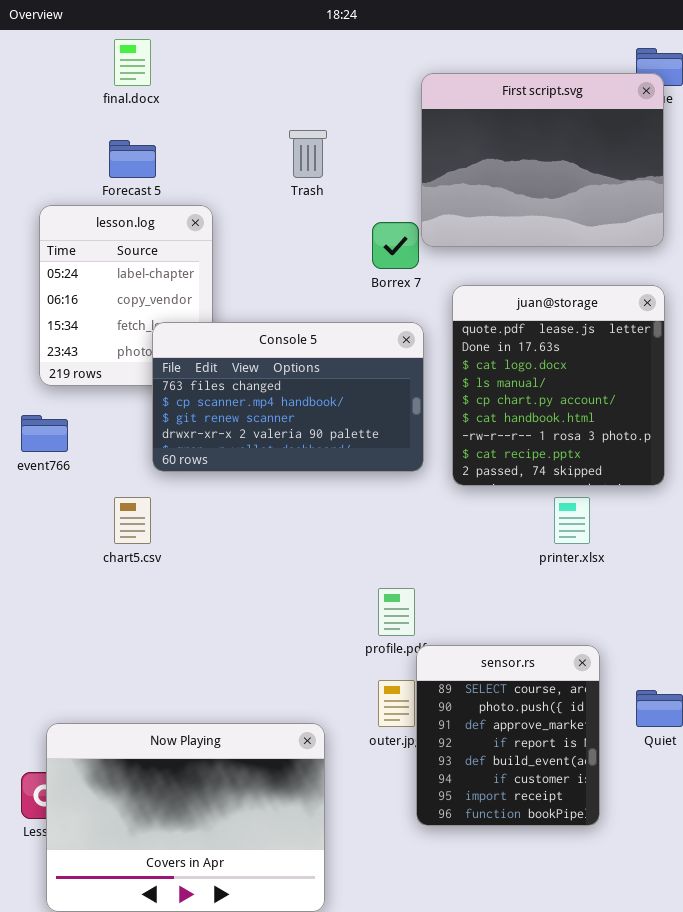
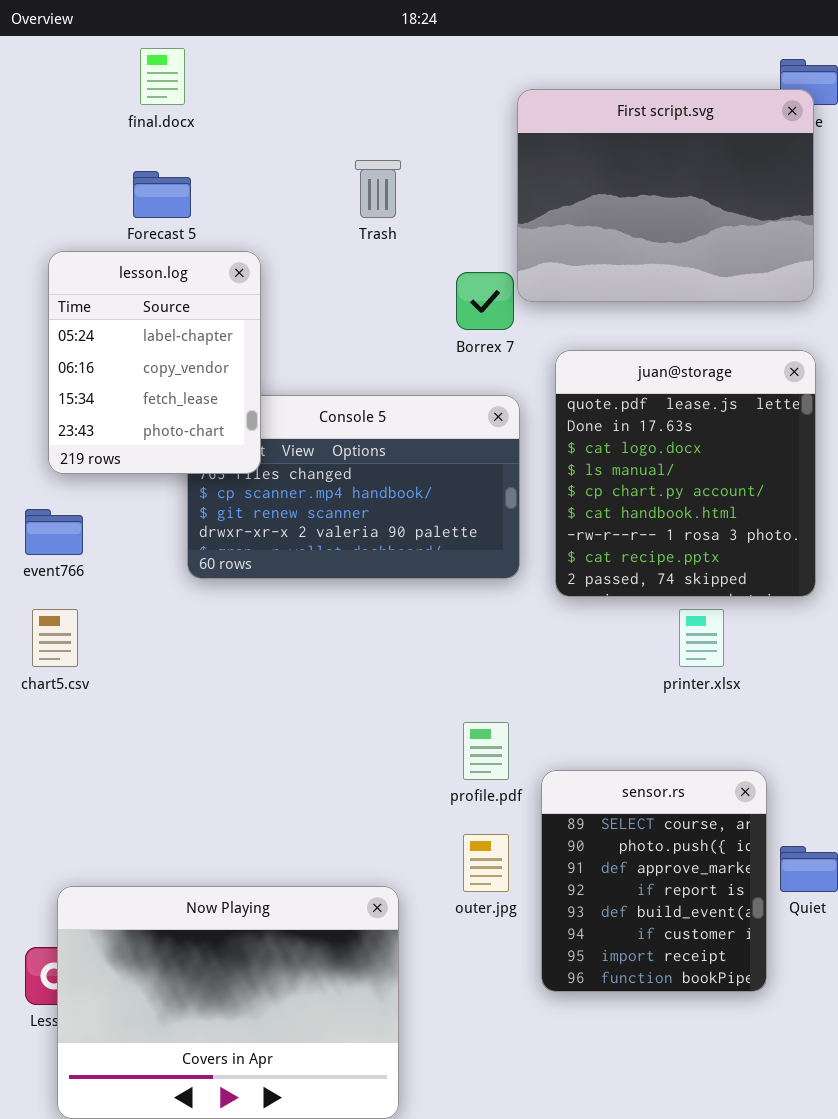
lesson.log: [39,205,213,386] -> [48,251,261,474], raised
chart5.csv: [114,497,151,544] -> [32,609,78,667], moved
sensor.rs: [416,645,600,826] -> [541,770,767,992], moved

